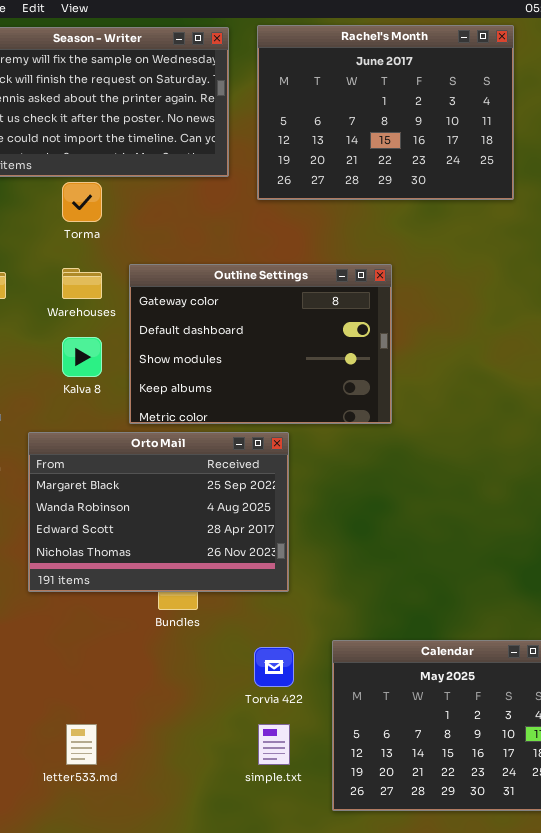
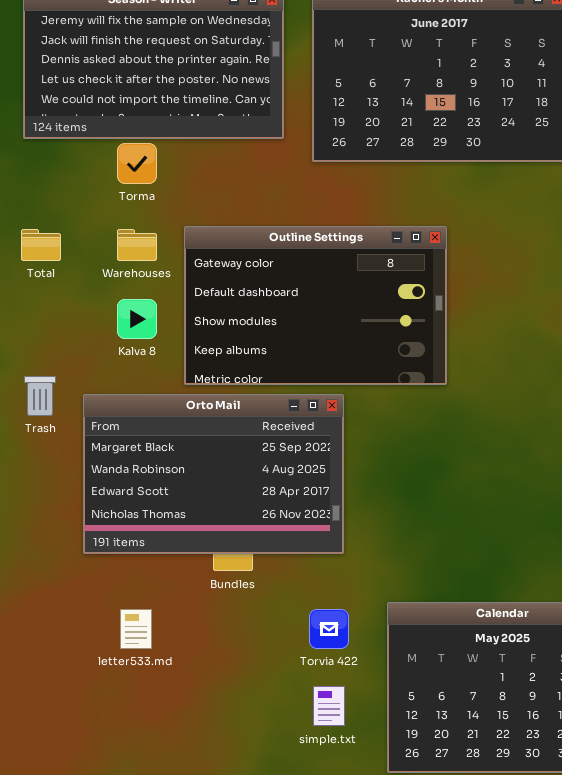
letter533.md: [66,724,97,765] -> [120,609,152,649], moved

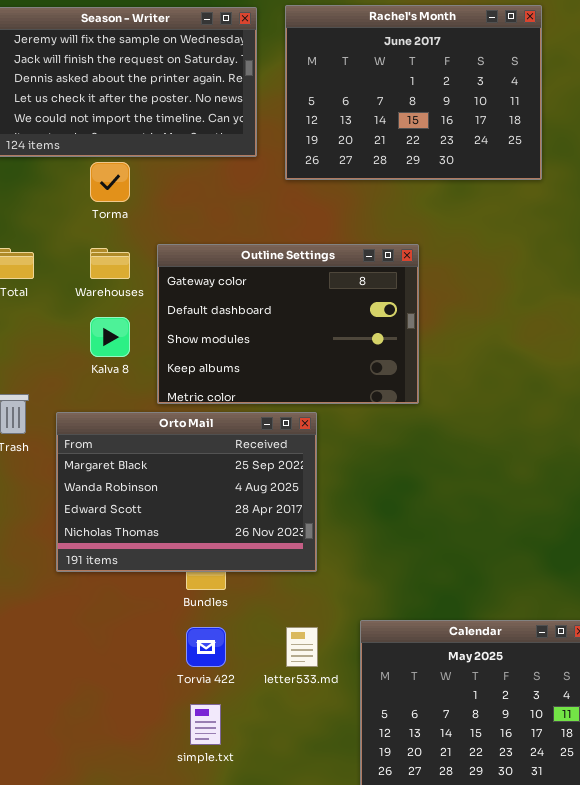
letter533.md: [120,609,152,649] -> [286,627,318,667], moved
Torvia 422: [309,609,349,649] -> [186,627,226,667], moved
simple.txt: [313,686,345,726] -> [190,704,221,745], moved

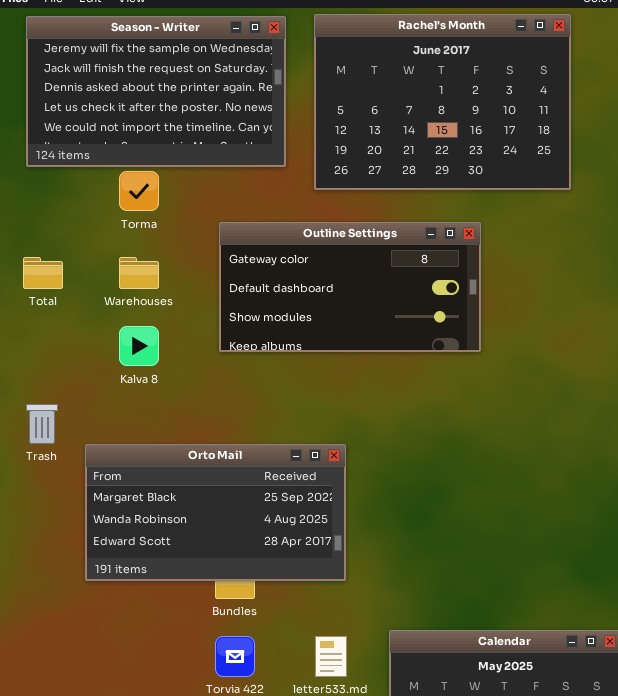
Outline Settings: [157,244,419,404] -> [219,222,481,352], moved, resized
Orto Mail: [56,412,317,572] -> [85,444,346,581], resized

